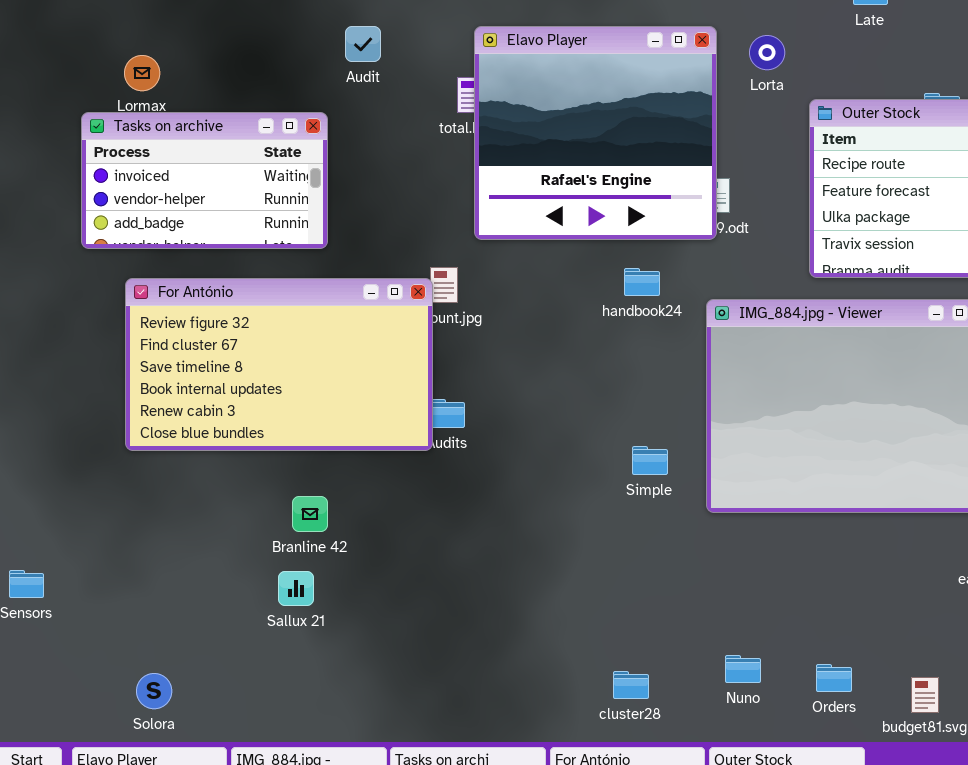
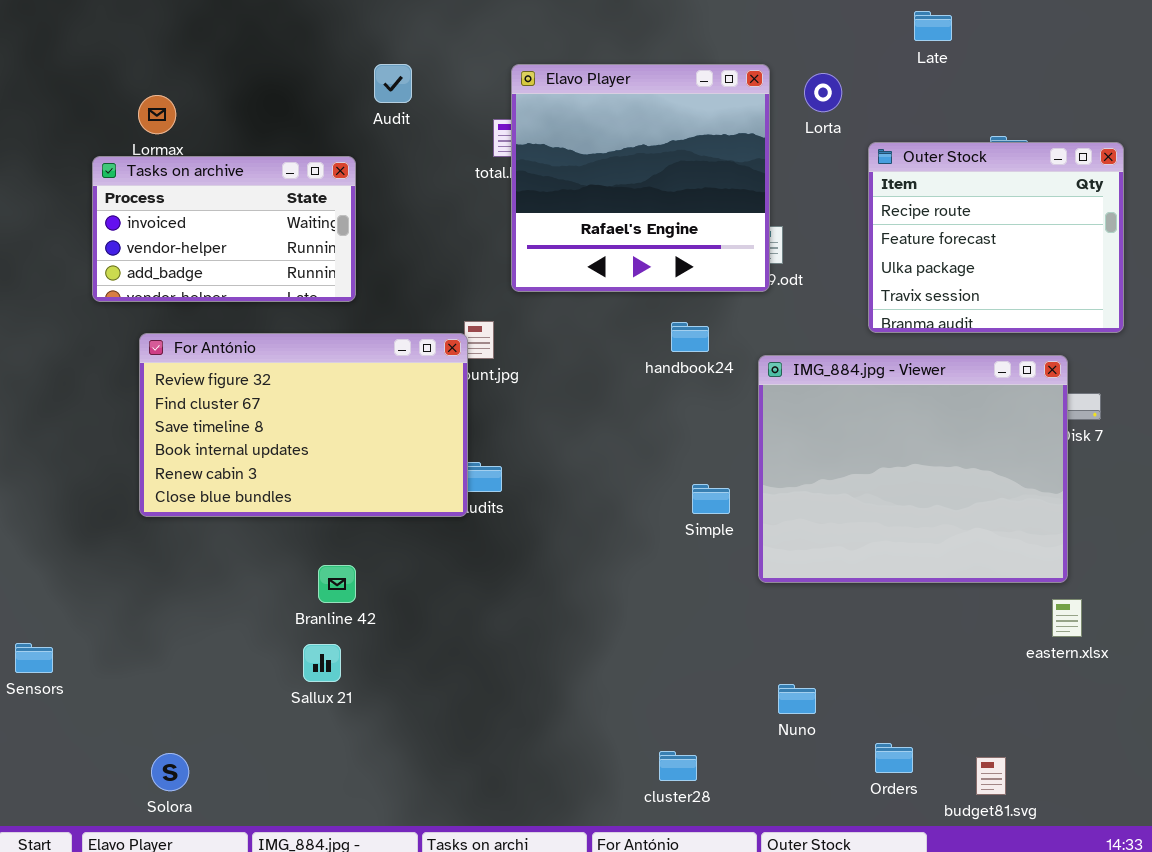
Simple: [632,446,668,475] -> [692,484,730,514], moved
Nuno: [725,655,761,683] -> [778,684,816,714], moved

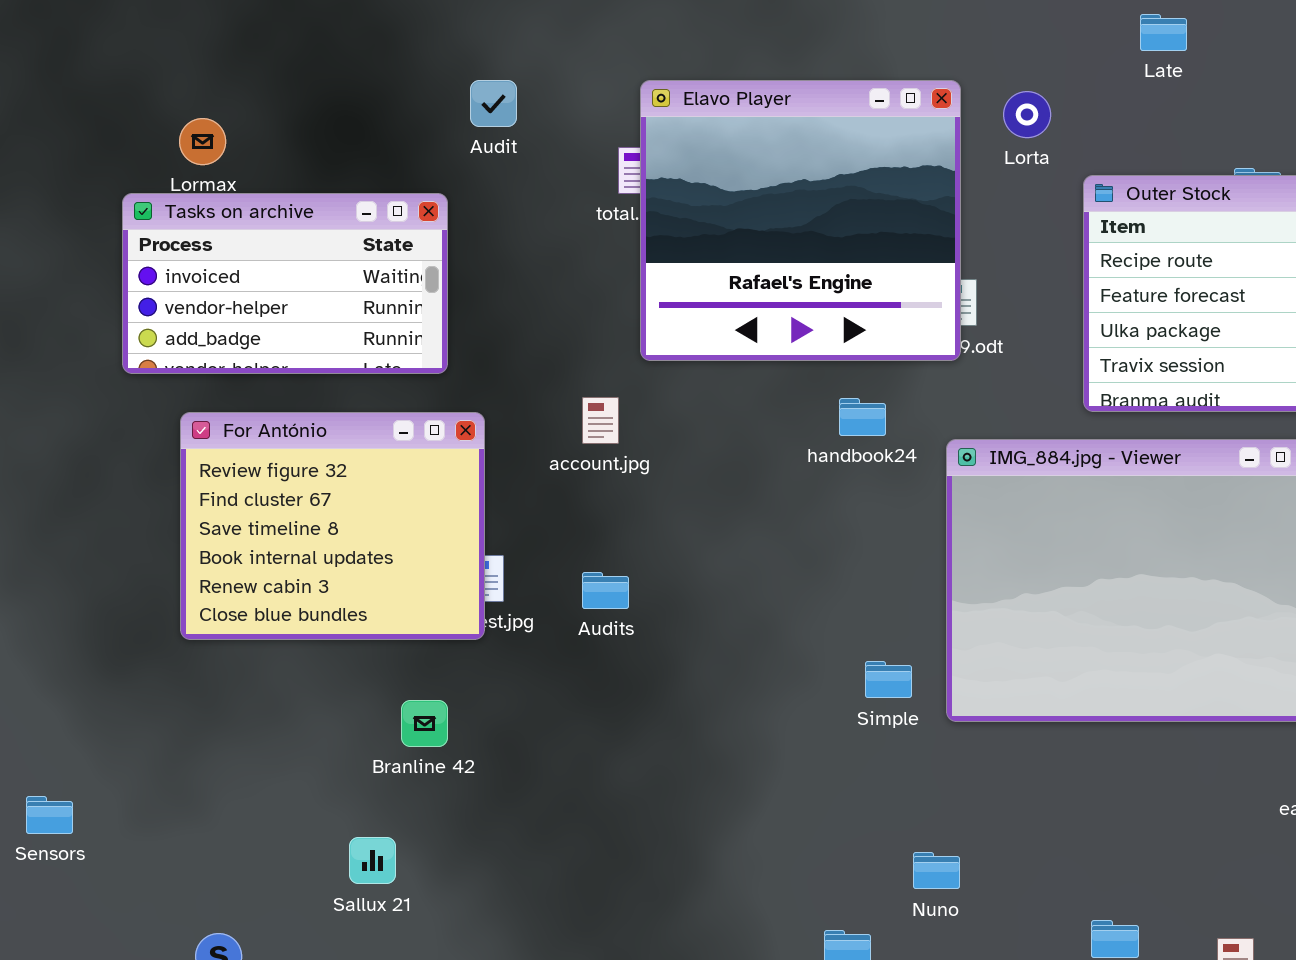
For António: [139,333,468,517] -> [180,412,485,640], resized
Simple: [692,484,730,514] -> [865,661,912,698], moved
Sallux 21: [303,644,341,682] -> [349,837,396,884], moved
Nuno: [778,684,816,714] -> [913,852,960,889], moved

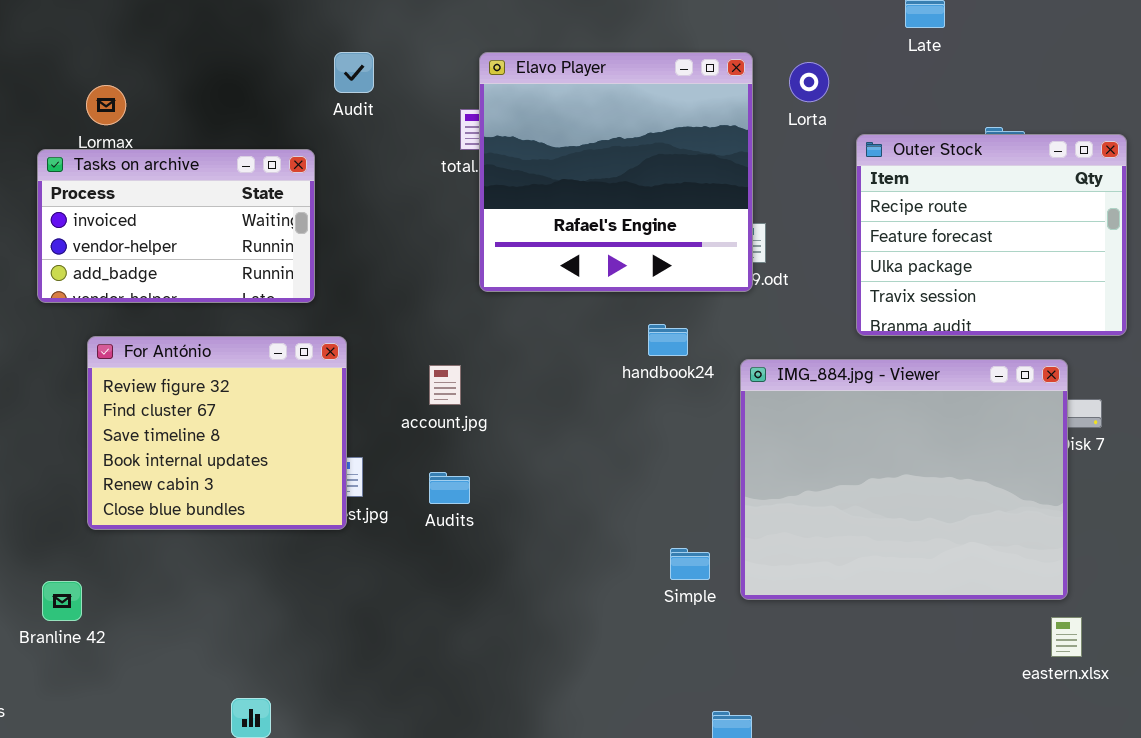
account.jpg: [582,397,619,444] -> [429,365,461,405], moved
Branline 42: [401,700,448,747] -> [42,581,82,621], moved

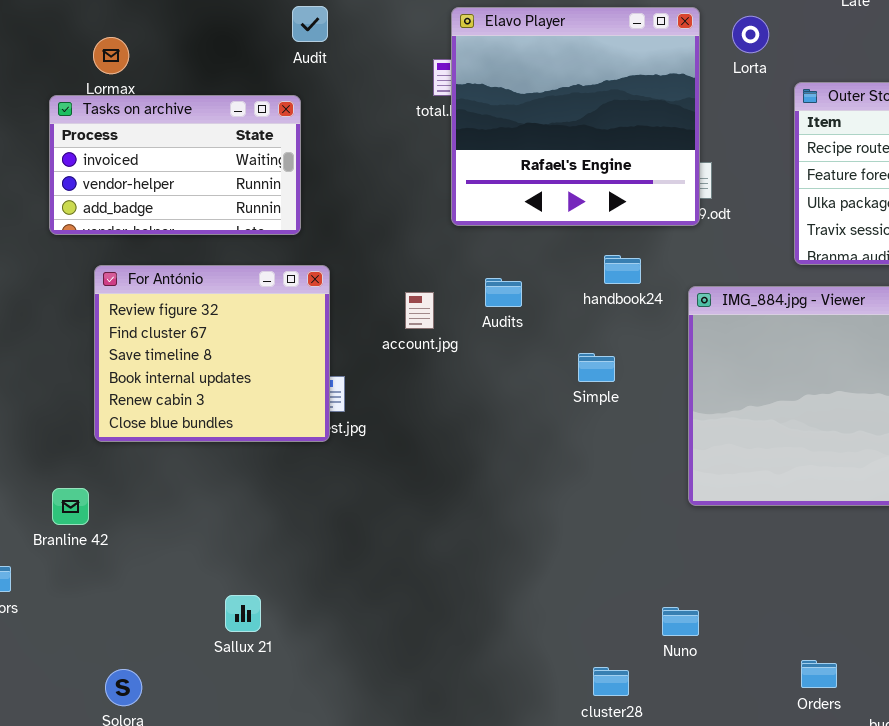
Audit: [334,52,374,93] -> [292,6,328,42], moved
Audits: [429,472,470,504] -> [485,278,522,307], moved
Simple: [670,548,710,580] -> [578,353,615,382], moved

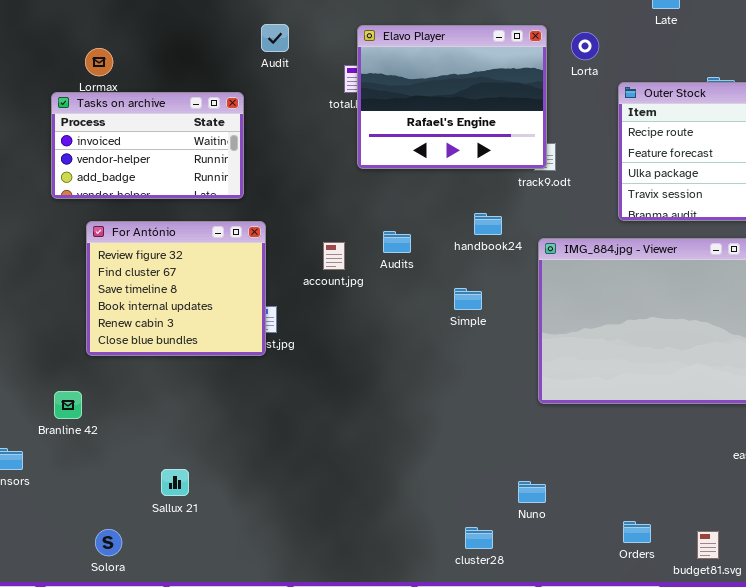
Audit: [292,6,328,42] -> [261,24,289,52], moved
Elavo Player: [451,7,700,226] -> [357,25,547,169], resized
Sallux 21: [225,595,261,632] -> [161,469,189,496], moved

